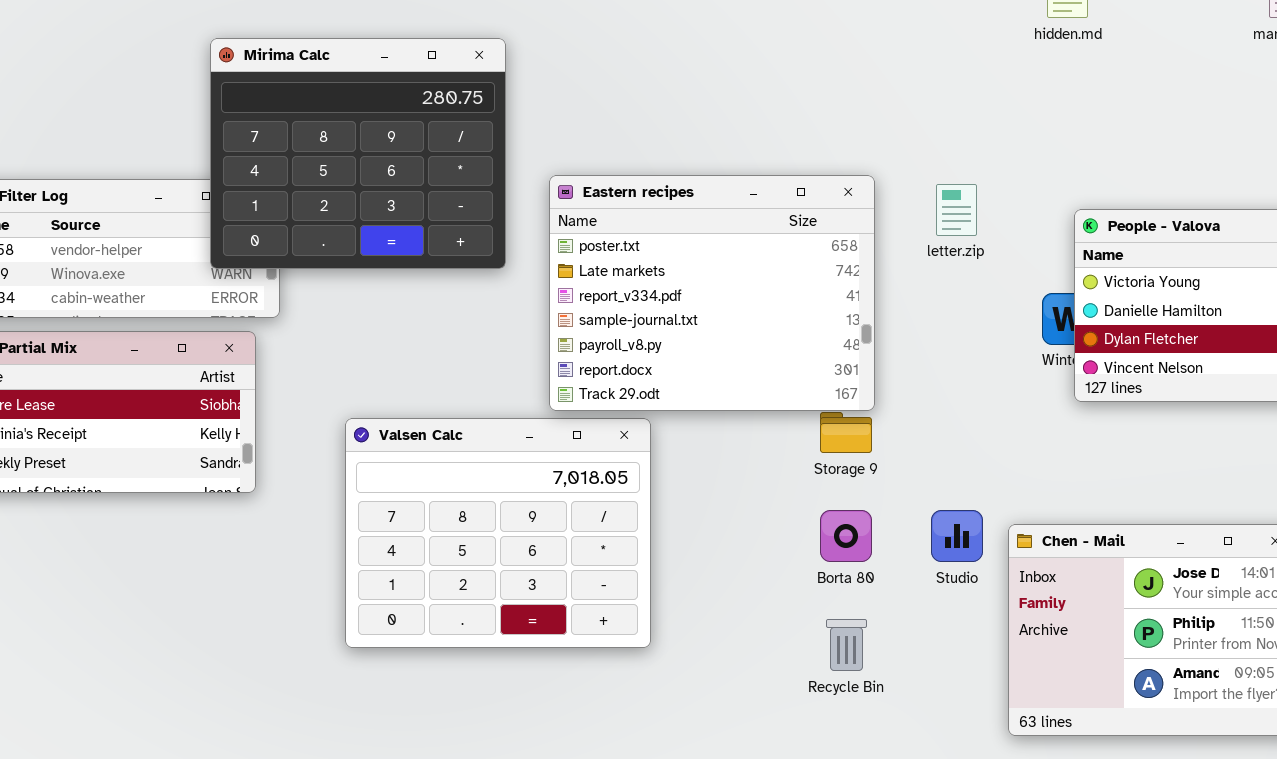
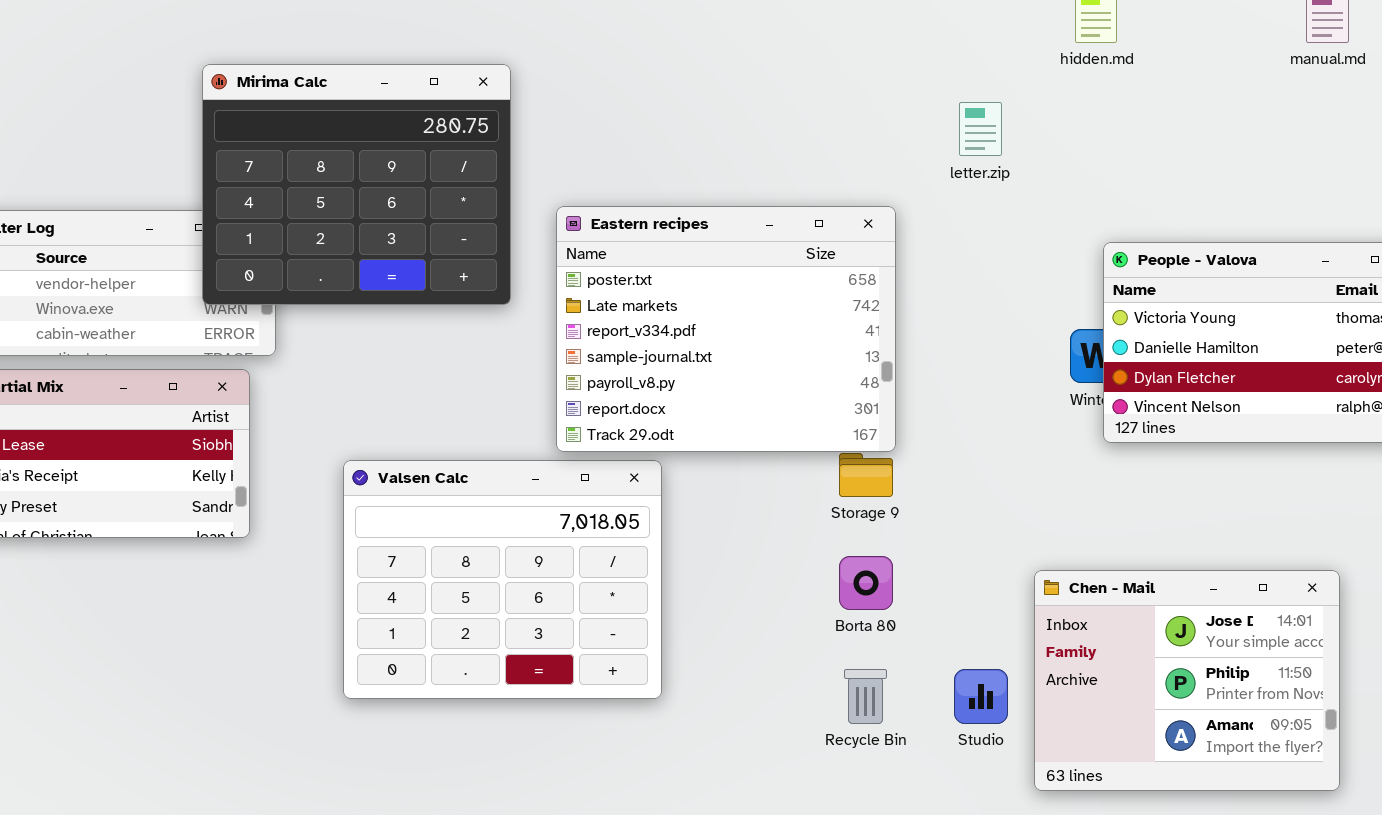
letter.zip: [936,184,977,236] -> [959,102,1002,156], moved
Studio: [931,510,983,562] -> [954,669,1008,724], moved

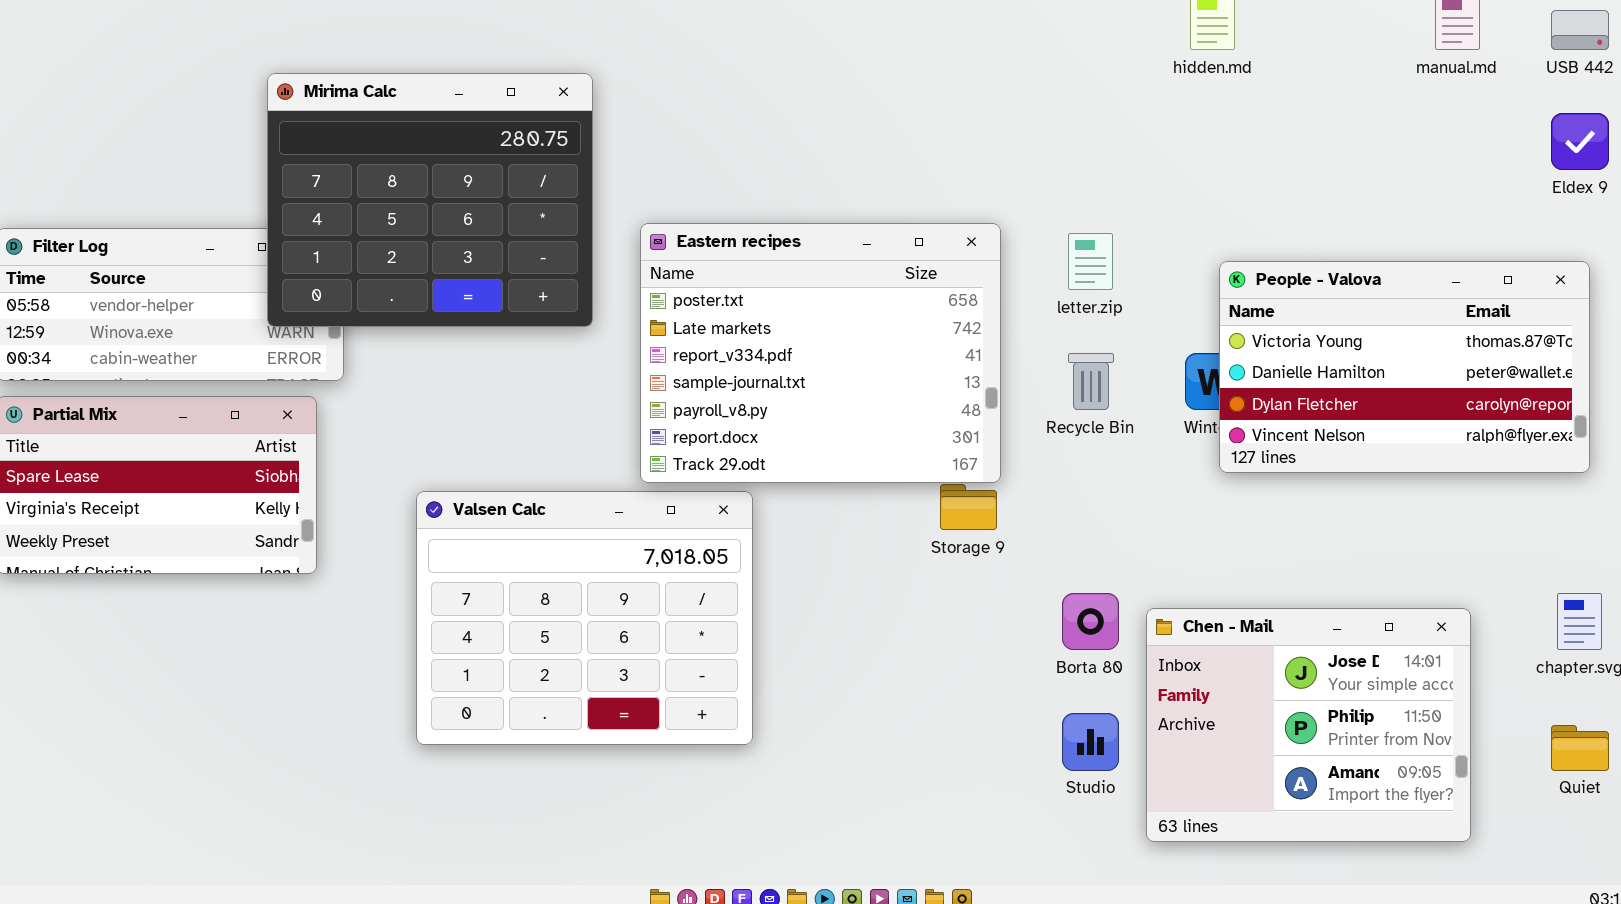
letter.zip: [959,102,1002,156] -> [1068,233,1113,290], moved
Borta 80: [839,556,893,610] -> [1062,593,1119,650], moved
Recycle Bin: [844,669,887,724] -> [1068,353,1114,410], moved

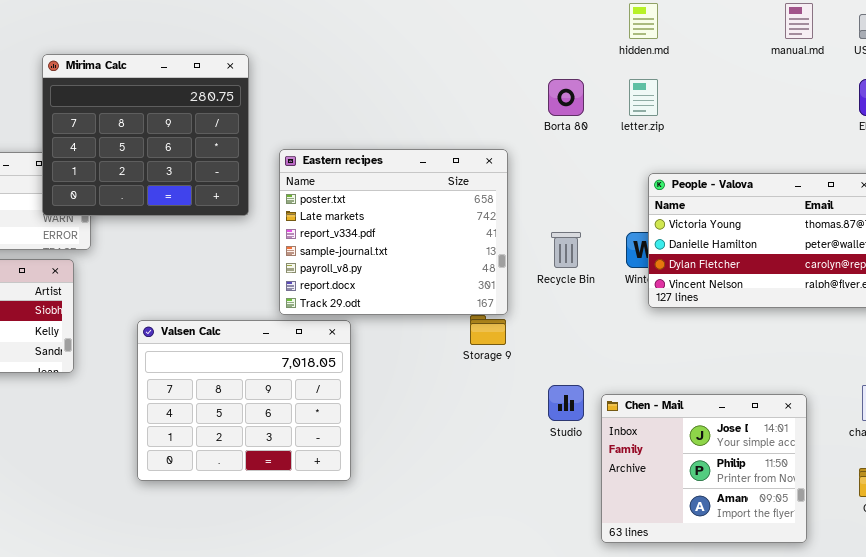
letter.zip: [1068,233,1113,290] -> [629,79,658,116], moved
Borta 80: [1062,593,1119,650] -> [548,79,584,116], moved
Studio: [1062,713,1119,771] -> [548,385,584,421], moved

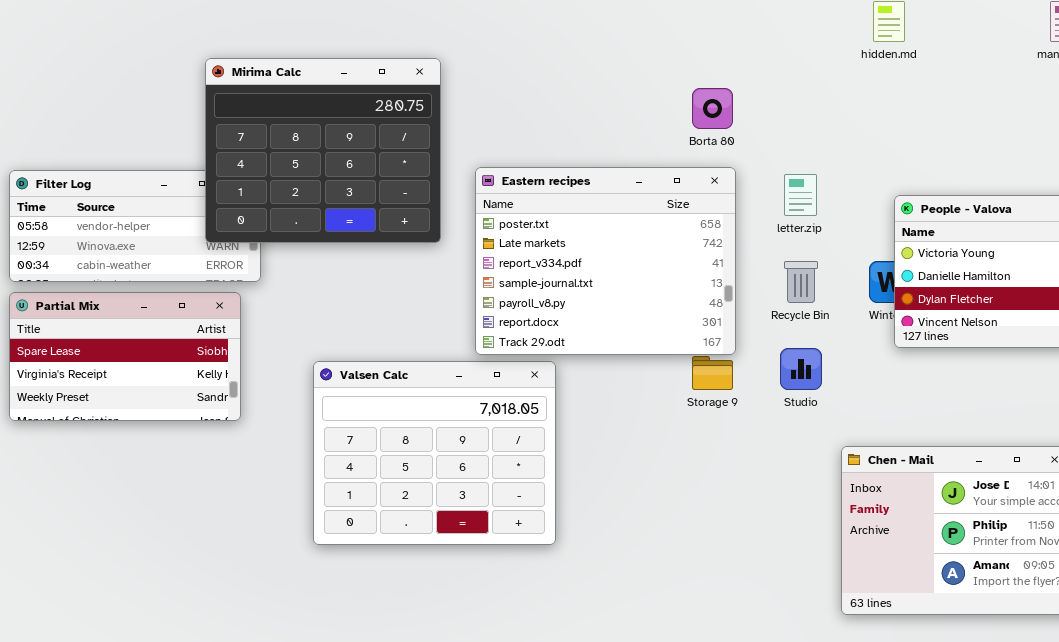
Borta 80: [548,79,584,116] -> [692,88,733,129], moved
letter.zip: [629,79,658,116] -> [784,174,817,216], moved
Studio: [548,385,584,421] -> [780,348,822,390], moved

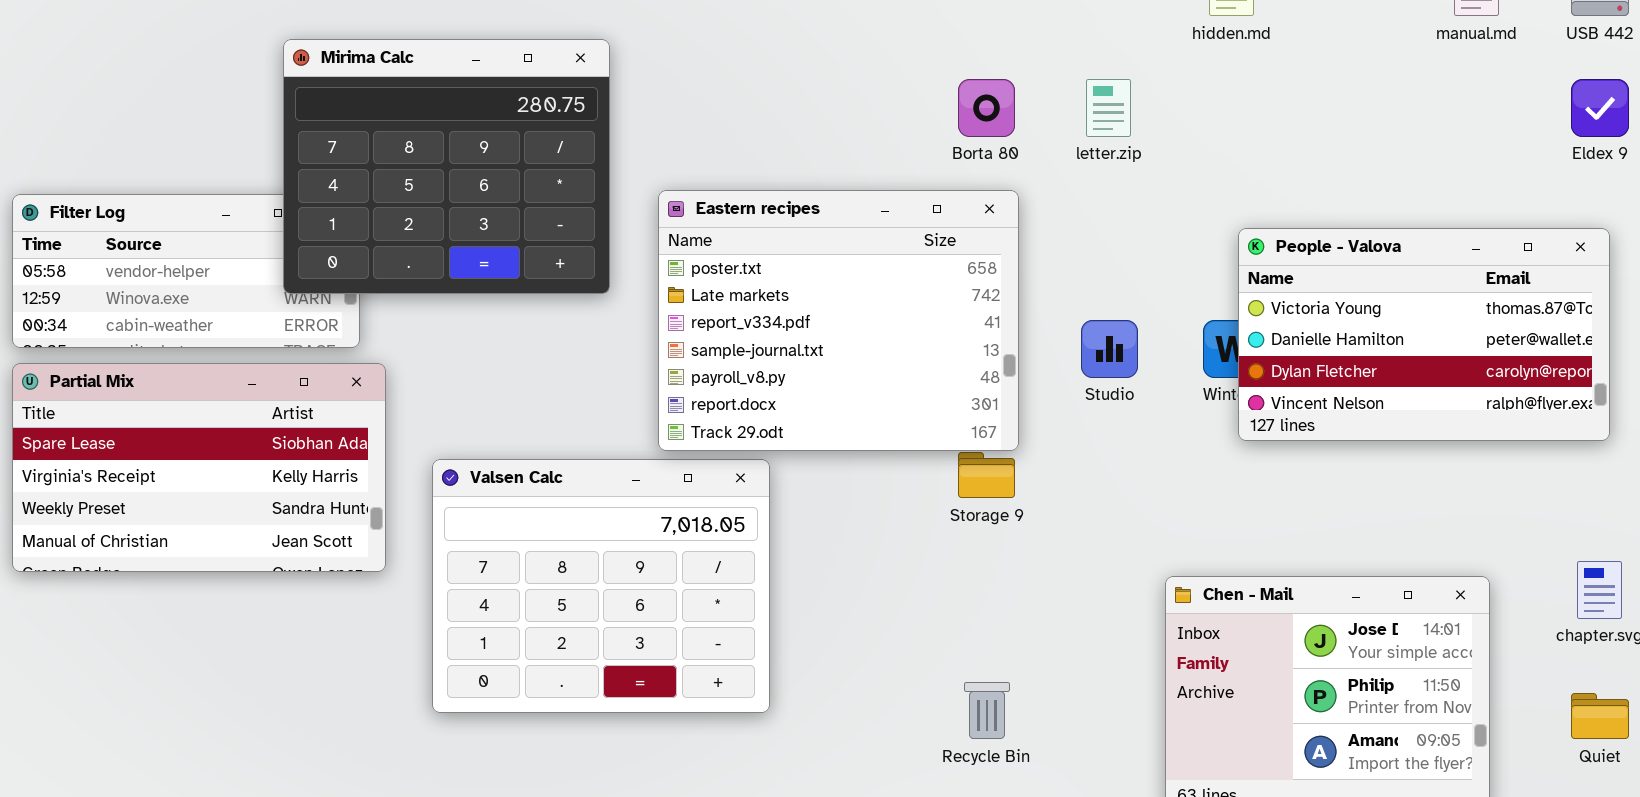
letter.zip: [784,174,817,216] -> [1086,79,1131,137], moved
Recycle Bin: [784,261,818,303] -> [964,682,1010,739], moved
Partial Mix: [9,292,241,421] -> [12,363,386,572], resized
Studio: [780,348,822,390] -> [1081,320,1138,378], moved

